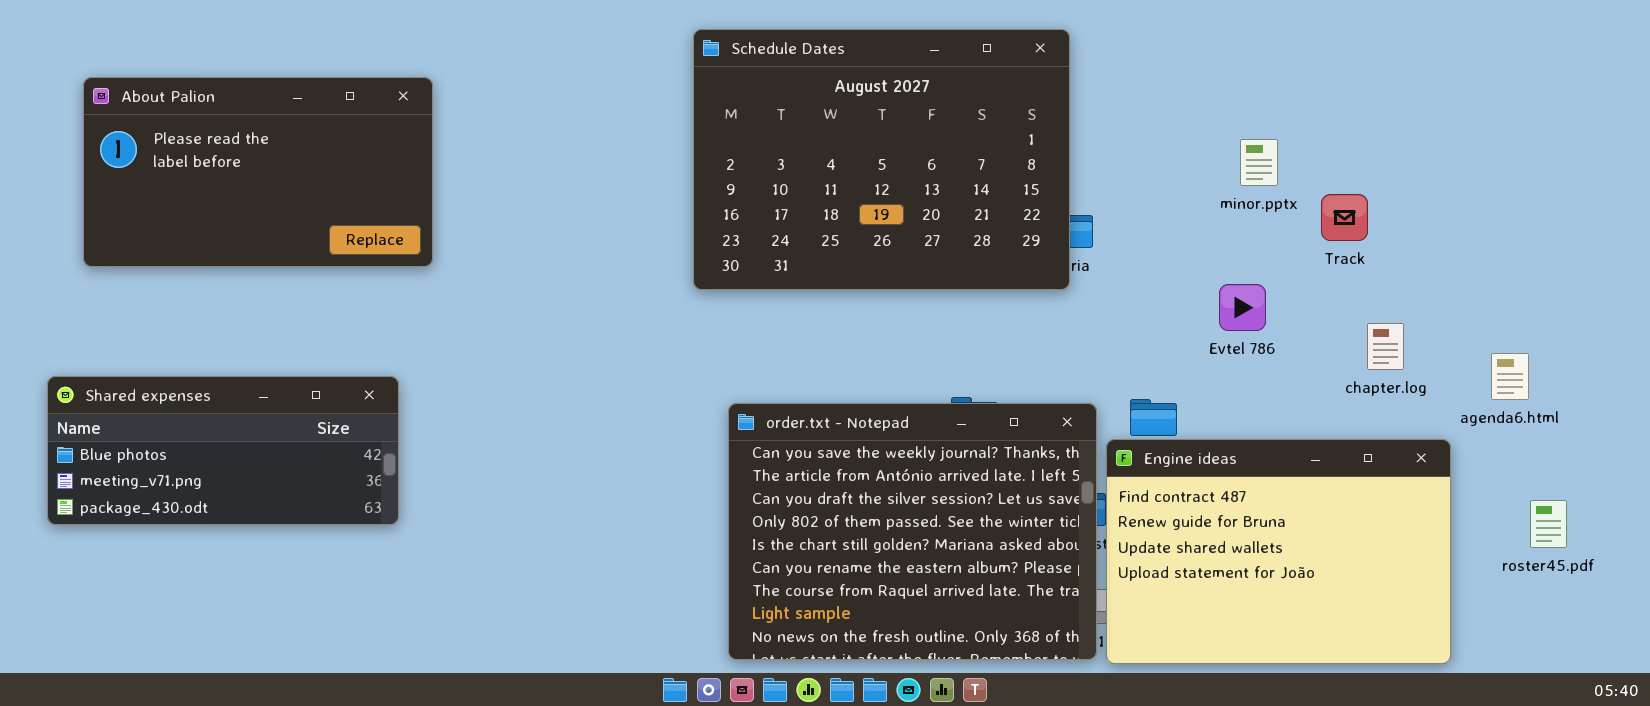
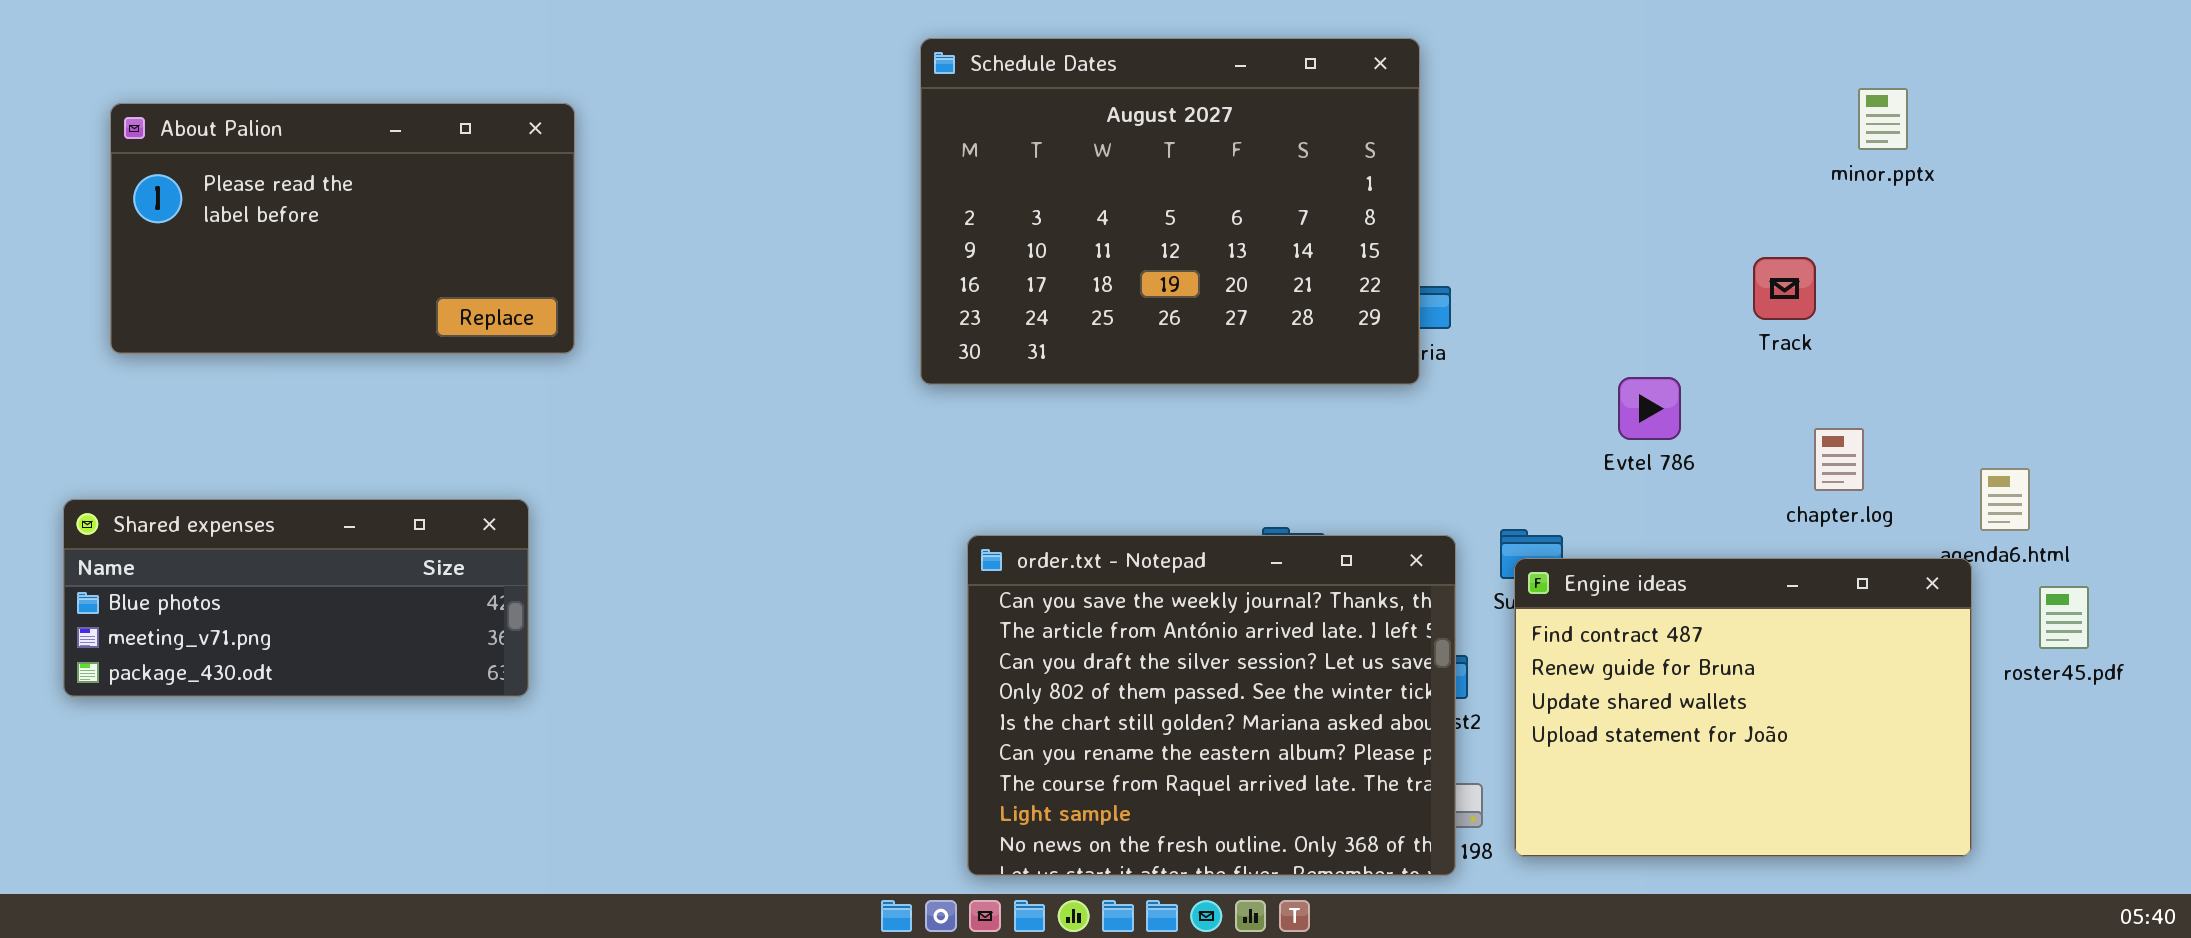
minor.pptx: [1240,139,1278,186] -> [1858,88,1908,150], moved
Engine ideas: [1106,439,1451,664] -> [1514,558,1972,857], moved
roster45.pdf: [1530,500,1567,548] -> [2039,586,2089,649], moved

